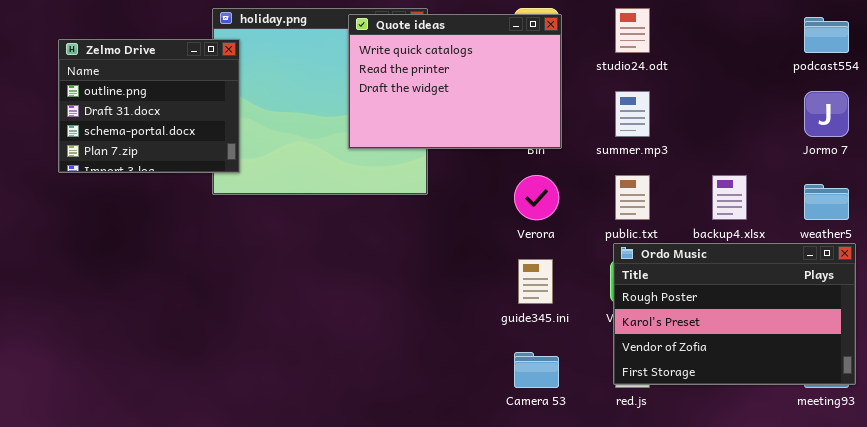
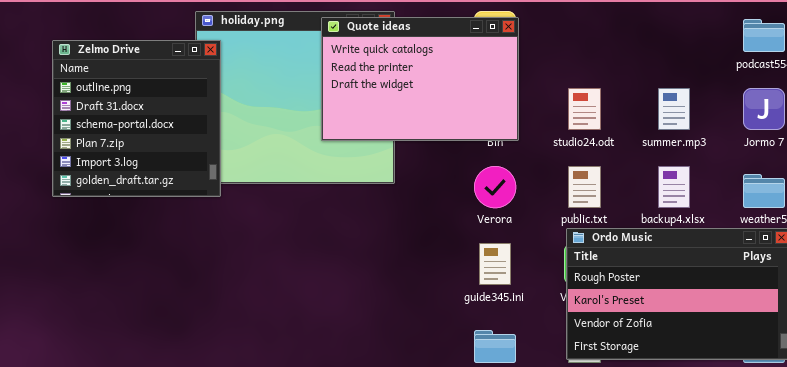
studio24.odt: [615,8,650,53] -> [568,88,601,130], moved
Zelmo Drive: [58,39,240,173] -> [52,40,221,197], resized
summer.mp3: [615,91,650,137] -> [658,88,690,130], moved

